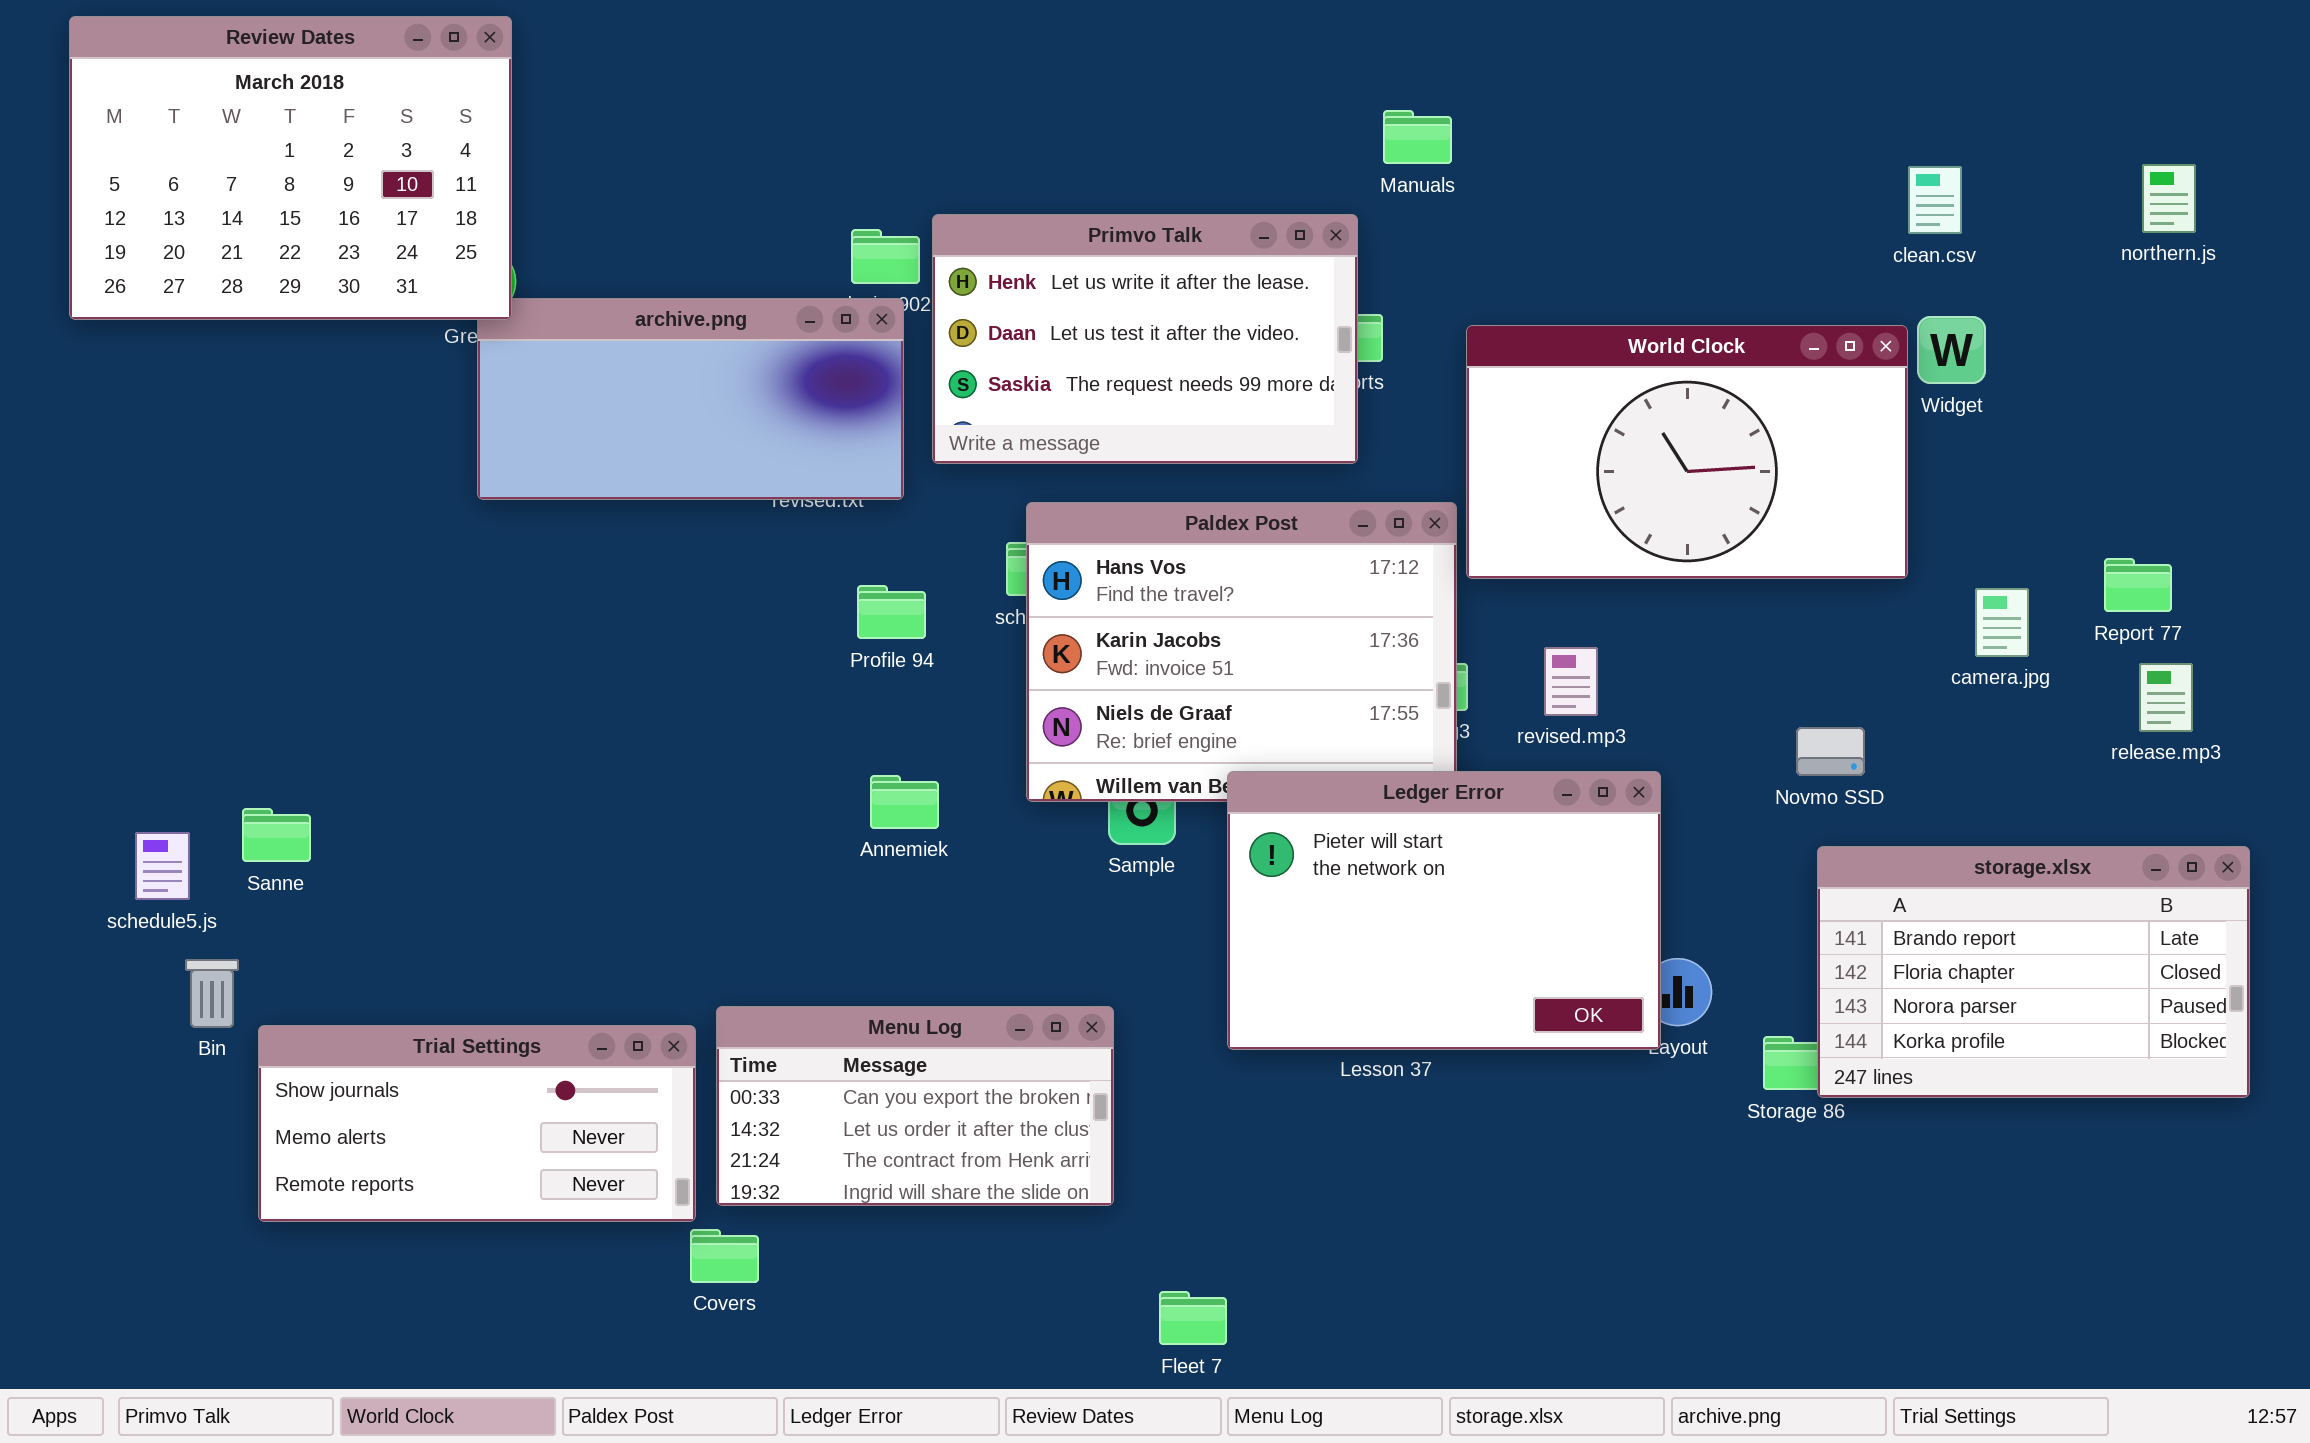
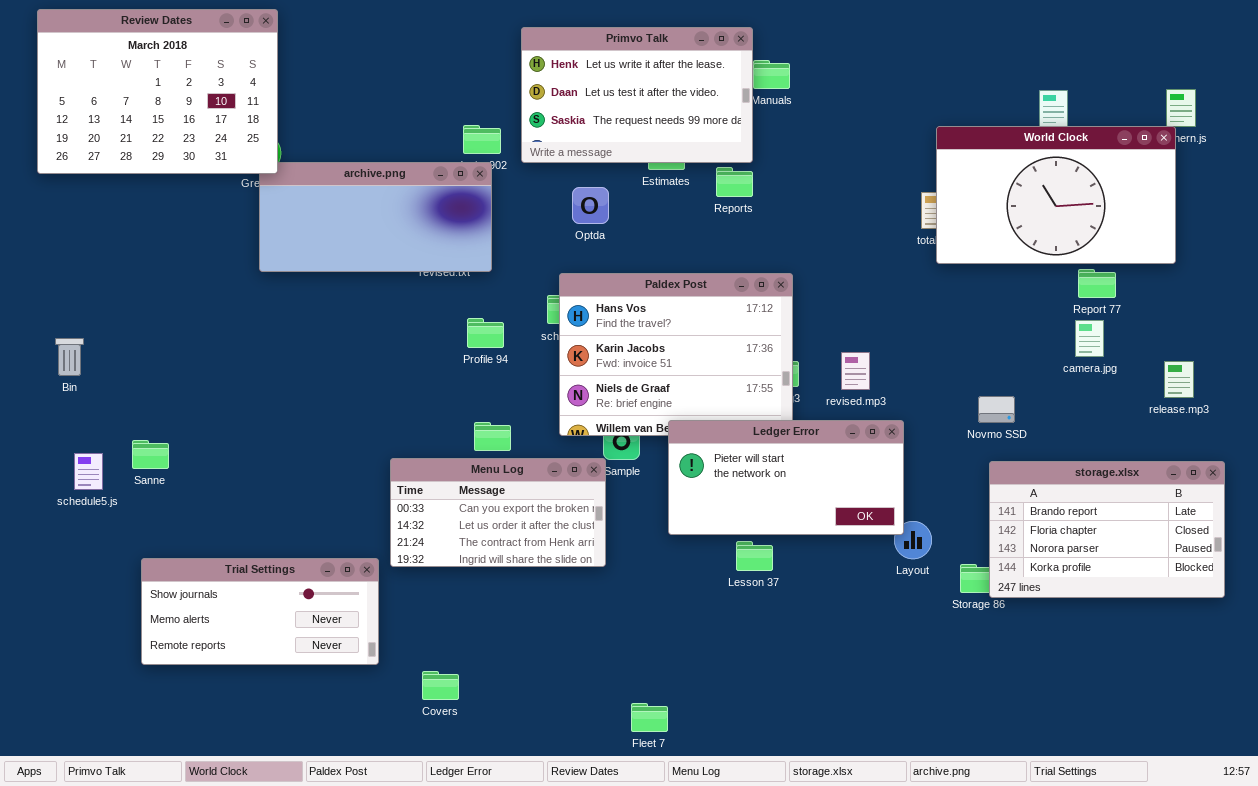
Primvo Talk: [932,214,1358,464] -> [521,27,753,163], moved
World Clock: [1466,325,1908,579] -> [936,126,1176,264], moved
Report 77: [2104,558,2172,612] -> [1078,269,1116,298], moved
Ledger Error: [1227,771,1661,1050] -> [668,420,904,535], resized
Bin: [185,959,239,1028] -> [55,338,84,376], moved
Menu Log: [716,1006,1114,1206] -> [390,458,606,567], moved
Covers: [690,1229,759,1283] -> [422,671,459,700], moved

